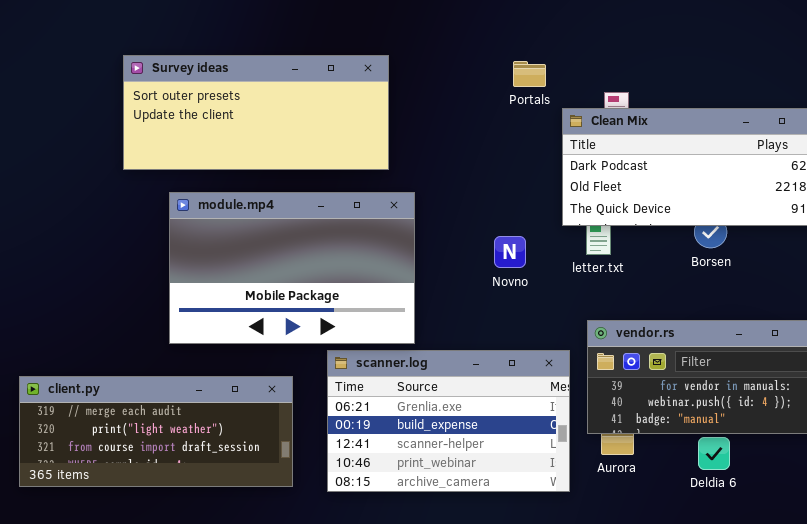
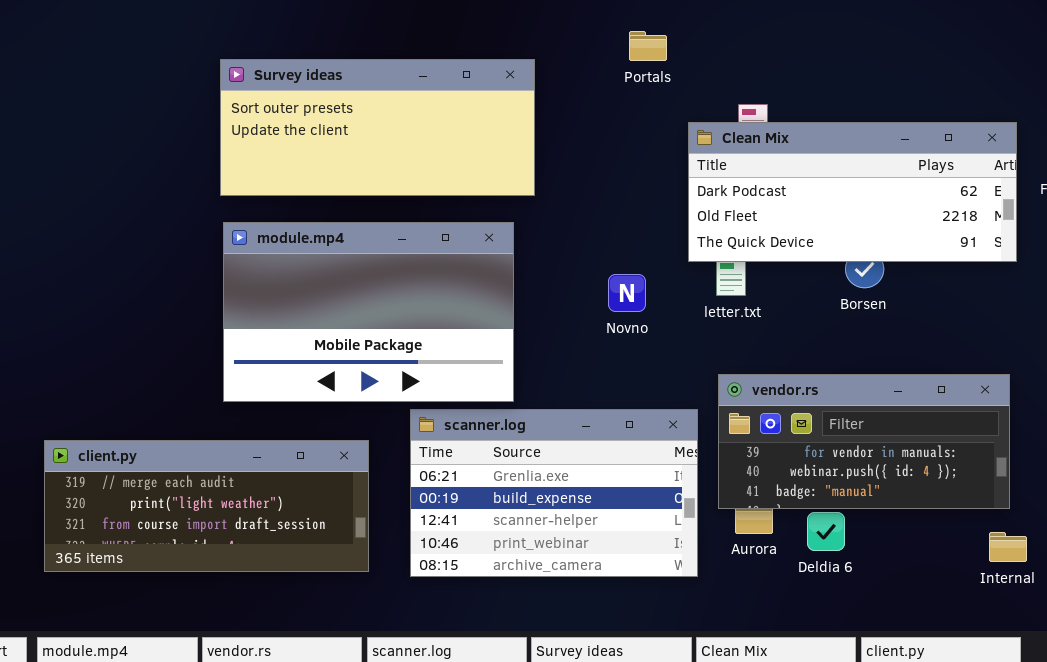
Survey ideas: [123,55,389,170] -> [220,59,535,196], moved
Portals: [513,61,546,87] -> [629,31,667,61], moved
Deldia 6: [698,437,730,470] -> [807,512,845,551], moved

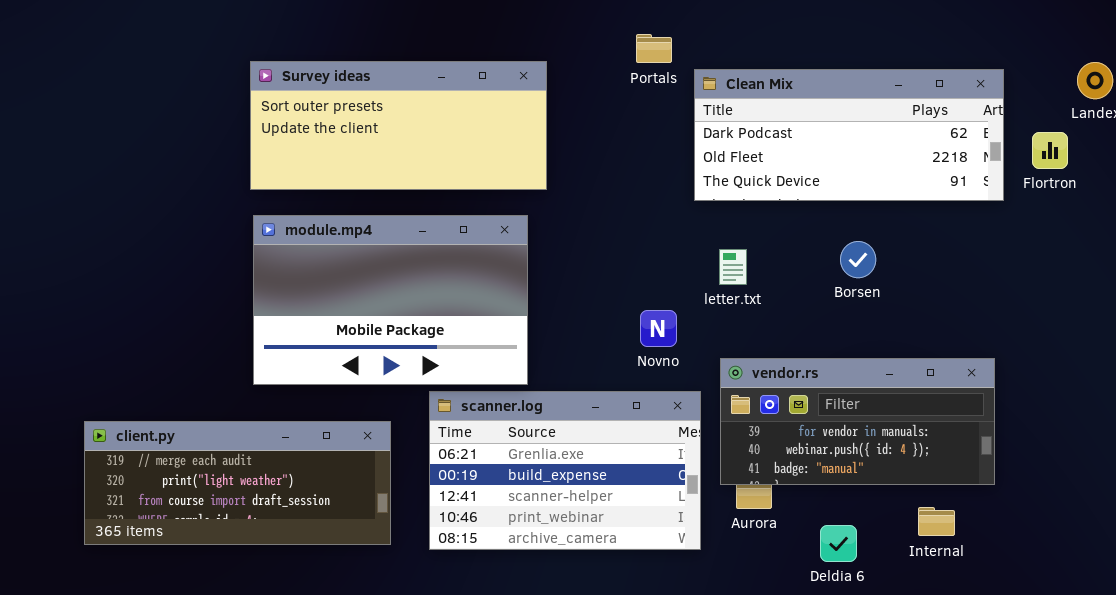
Clean Mix: [688,122,1017,262] -> [694,69,1004,201], moved
Novno: [608,274,646,312] -> [640,310,677,347], moved
Deldia 6: [807,512,845,551] -> [820,525,857,562], moved
Internal: [989,532,1027,562] -> [918,507,955,536], moved

